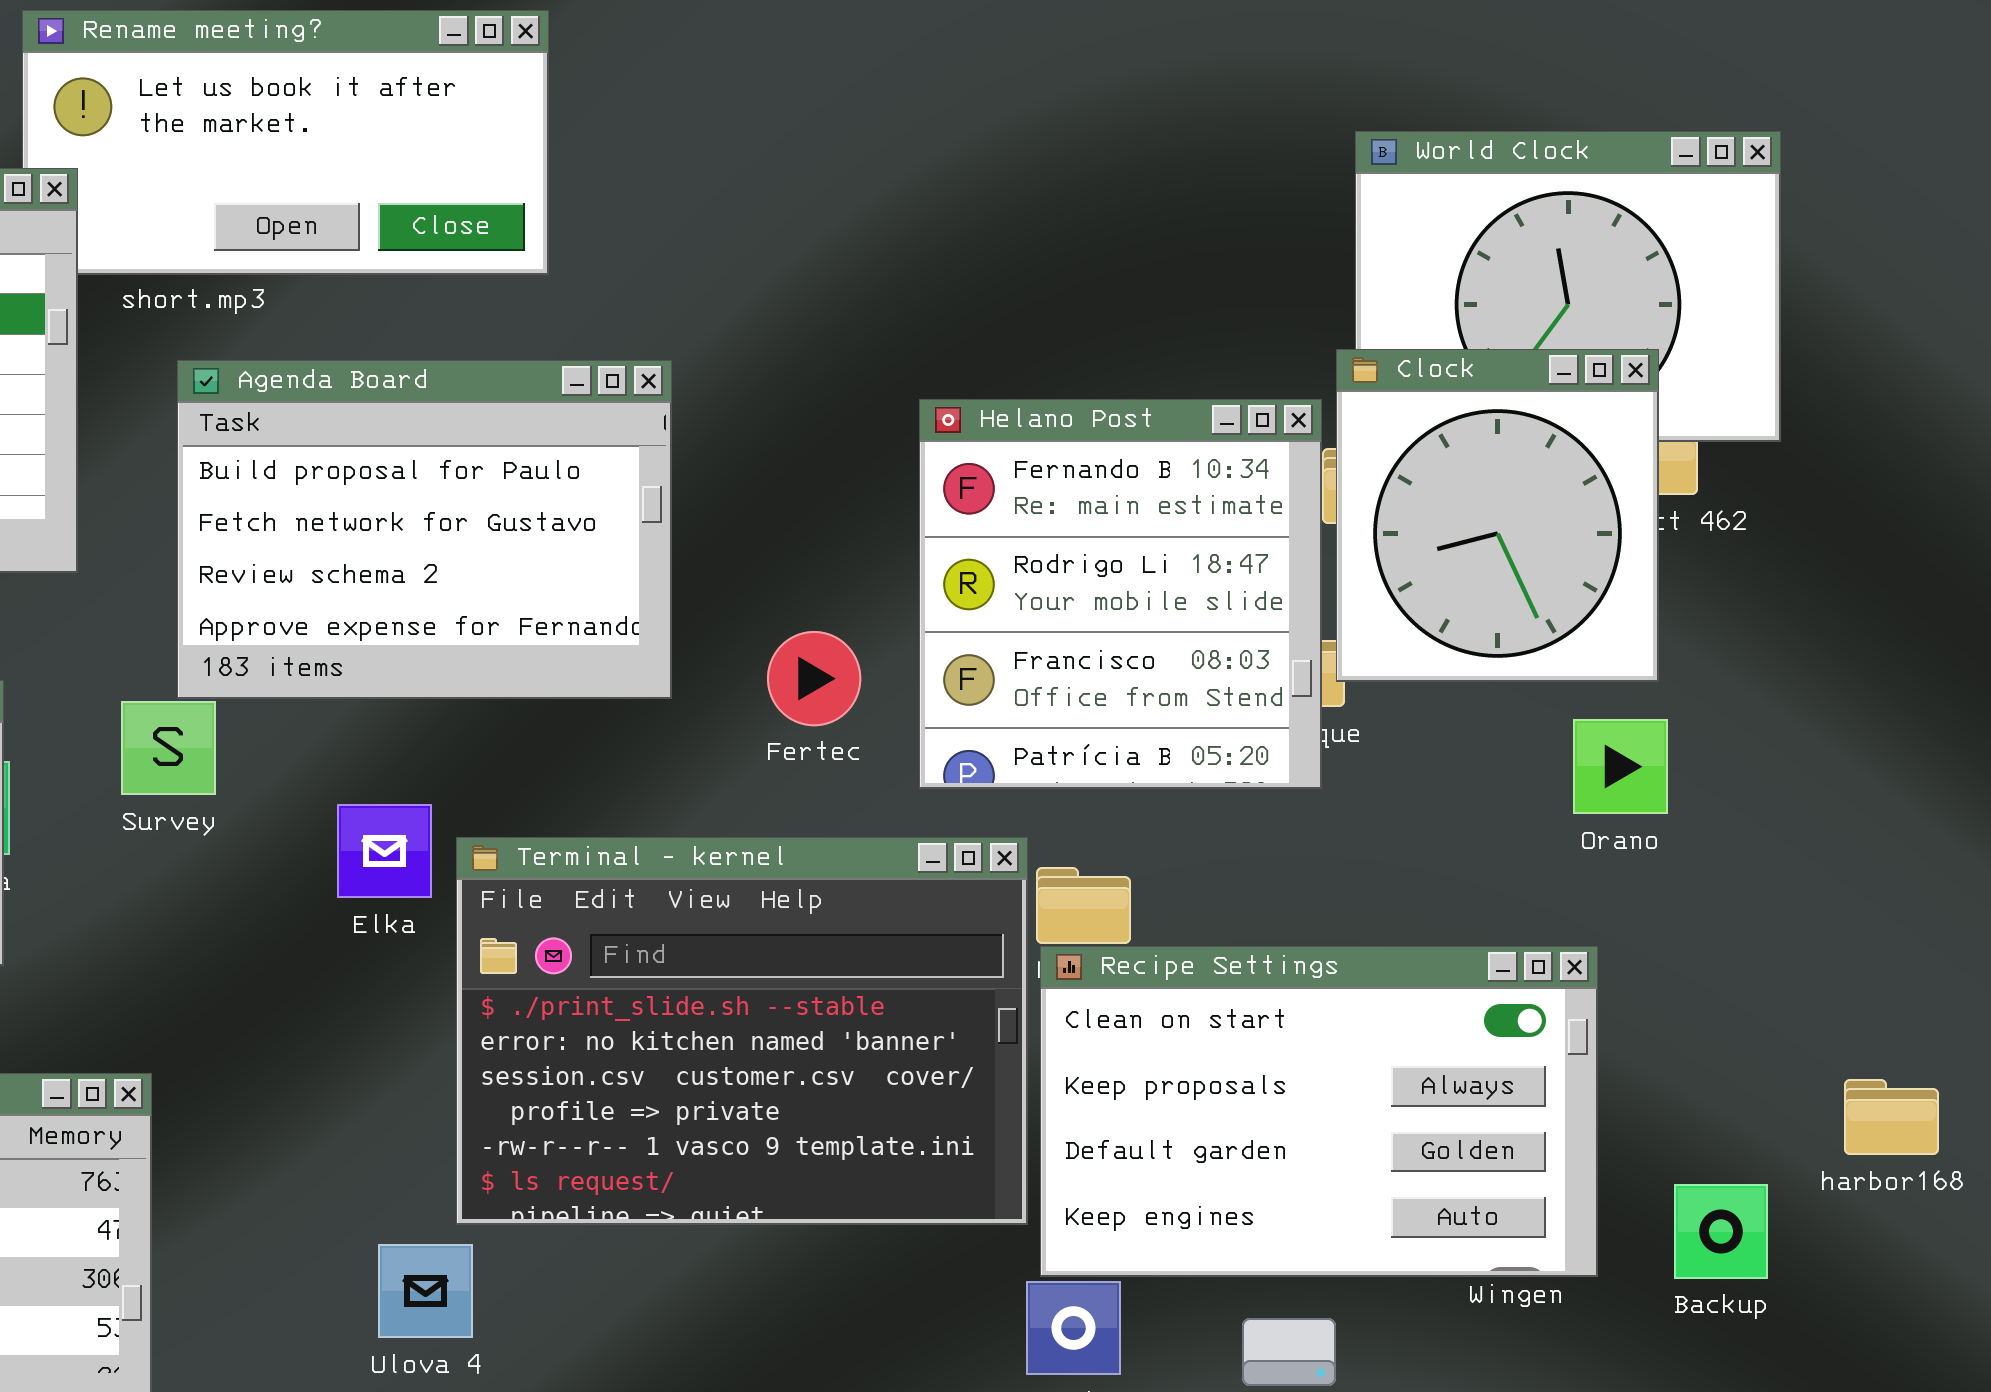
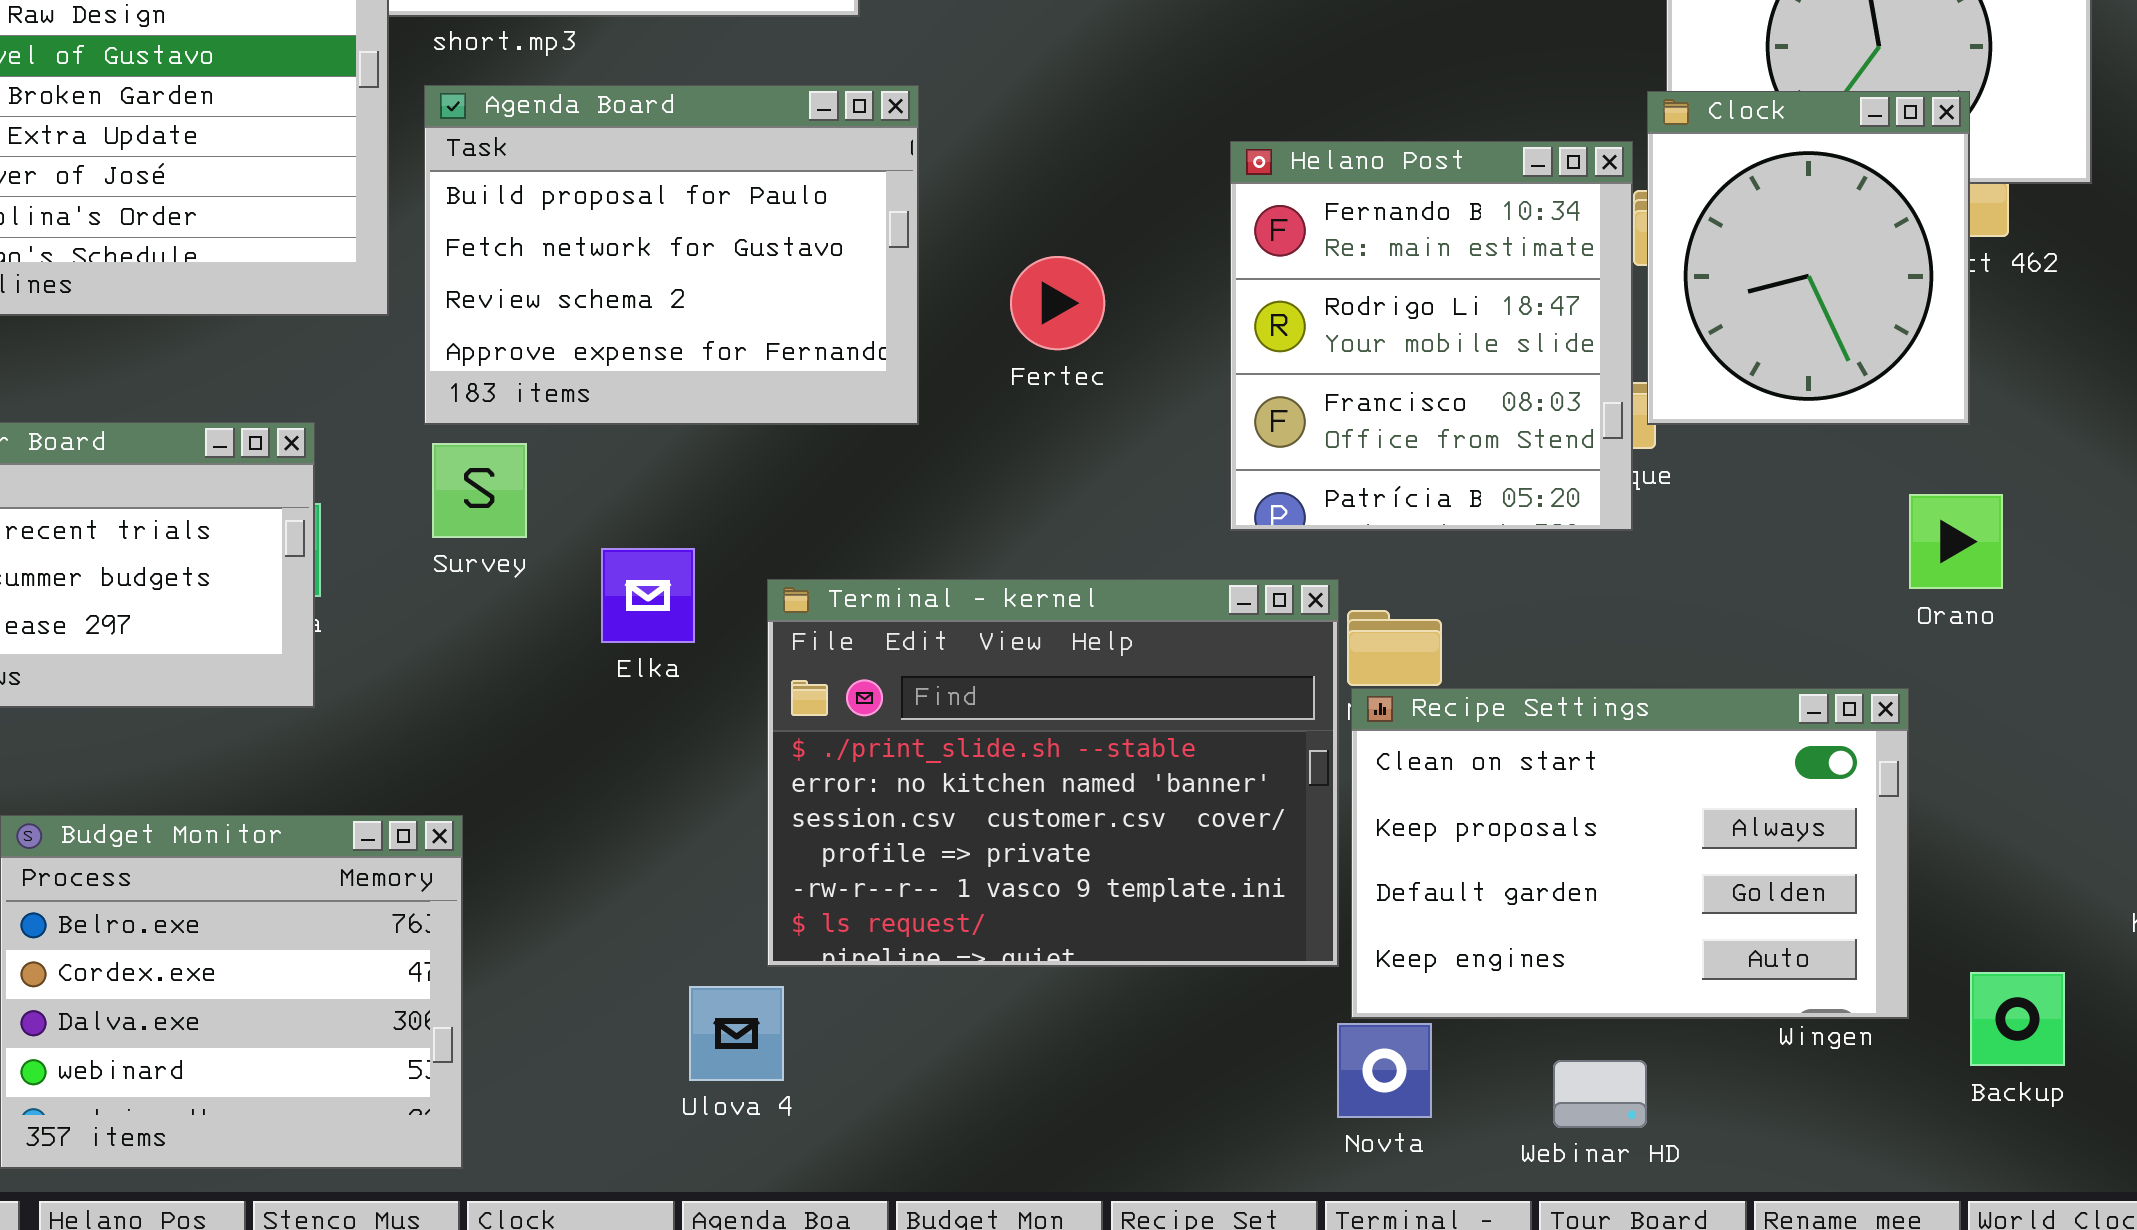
Agenda Board: [177,360,672,699] -> [424,85,919,425], moved
Fertec: [767,631,861,726] -> [1010,256,1105,350], moved
Orano: [1573,719,1668,814] -> [1909,494,2003,589], moved
Elka: [337,804,432,898] -> [601,548,695,643], moved
Backup: [1674,1184,1768,1279] -> [1970,972,2065,1066], moved

